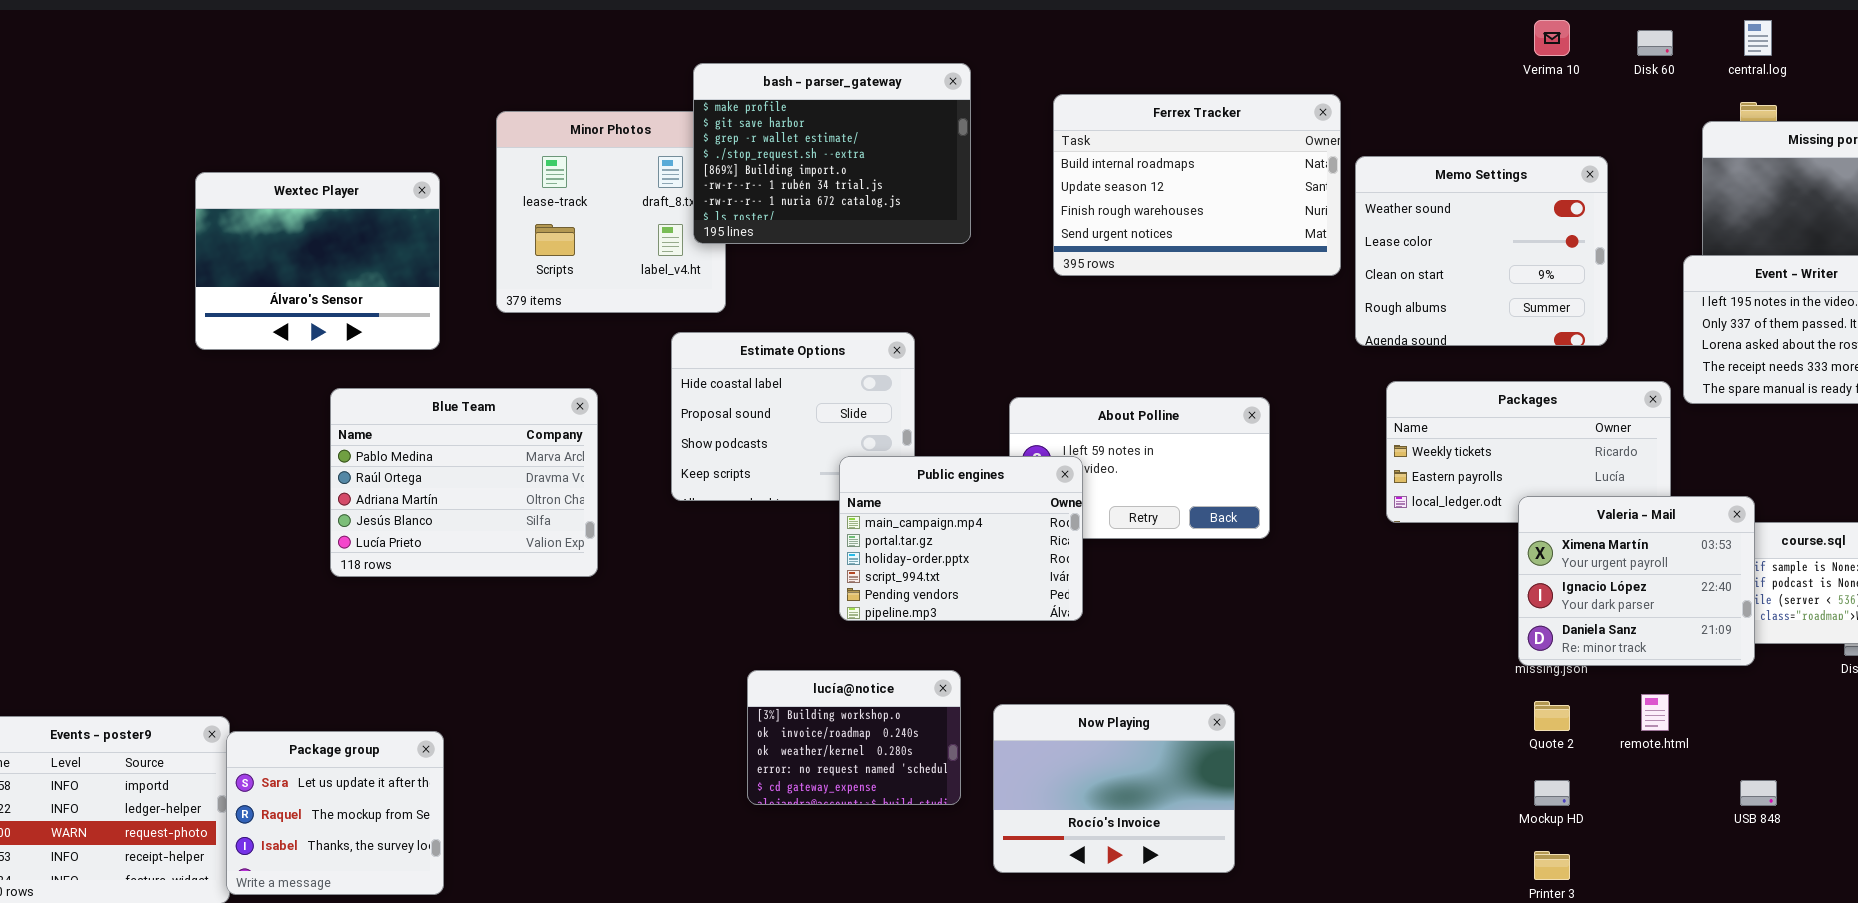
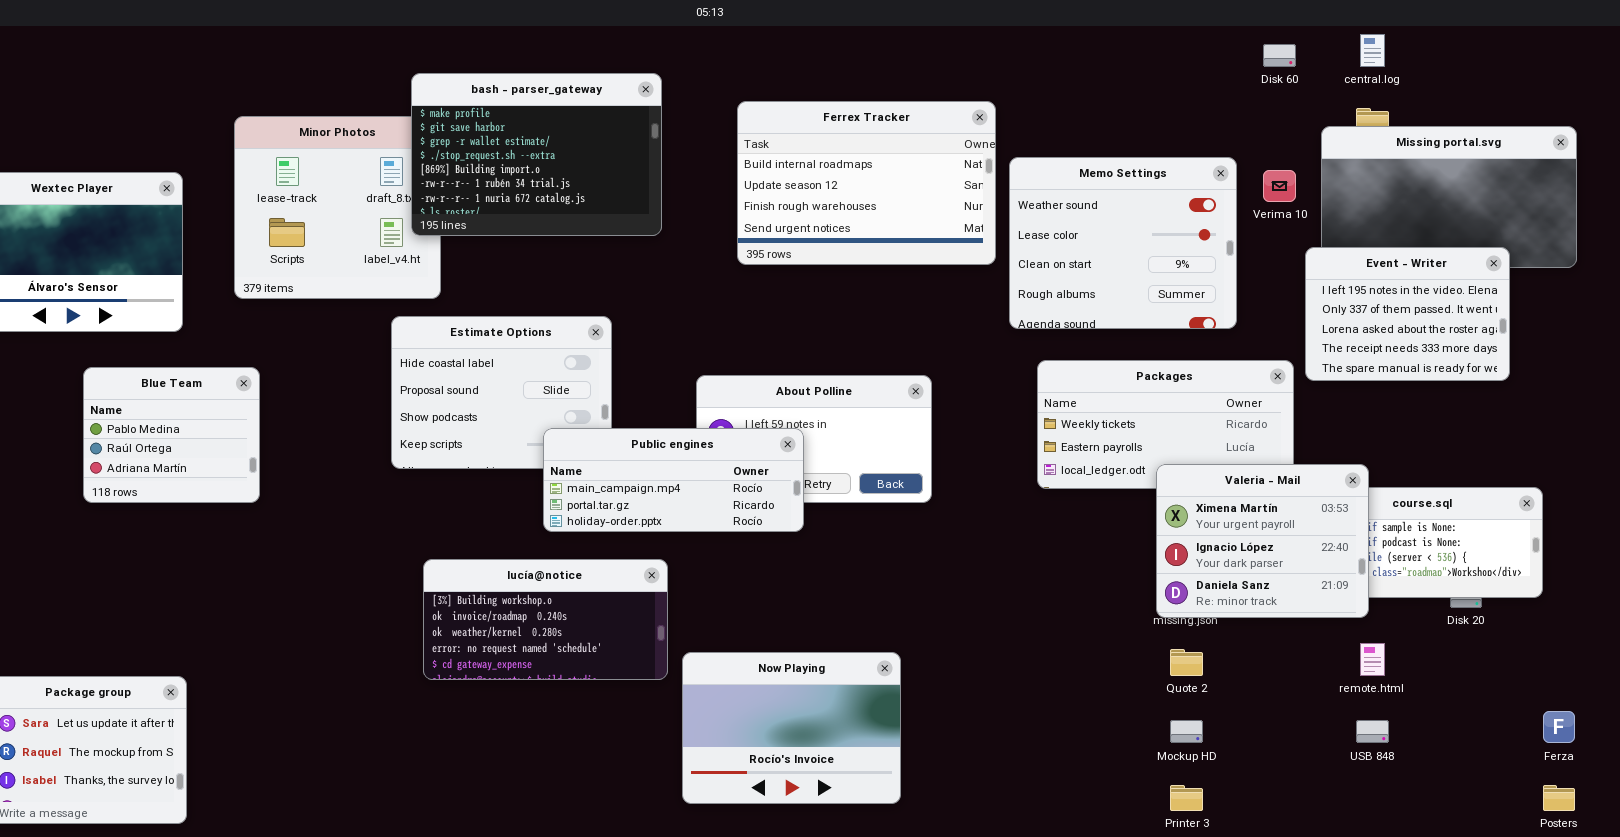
Verima 10: [1534,20,1570,56] -> [1263,170,1296,202], moved
Blue Team: [330,388,598,577] -> [83,367,260,503], resized
Public engines: [839,456,1083,621] -> [543,428,804,532], resized
lucía@notice: [747,670,961,805] -> [423,559,668,680], moved, resized
remote.html: [1641,694,1669,731] -> [1360,643,1385,676], moved

